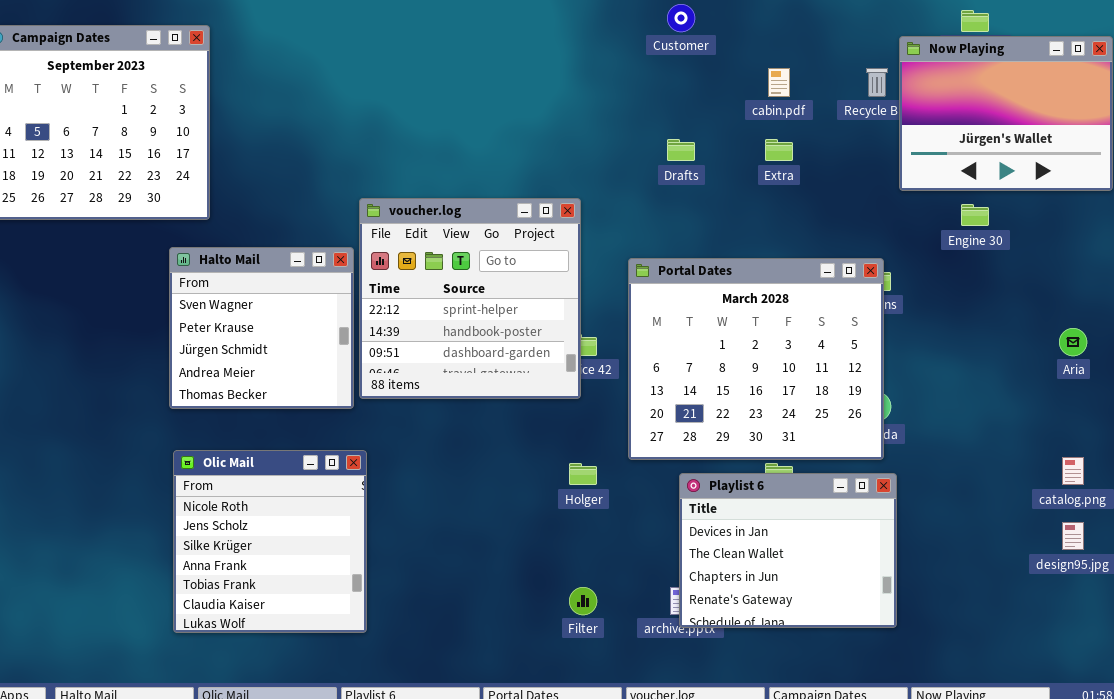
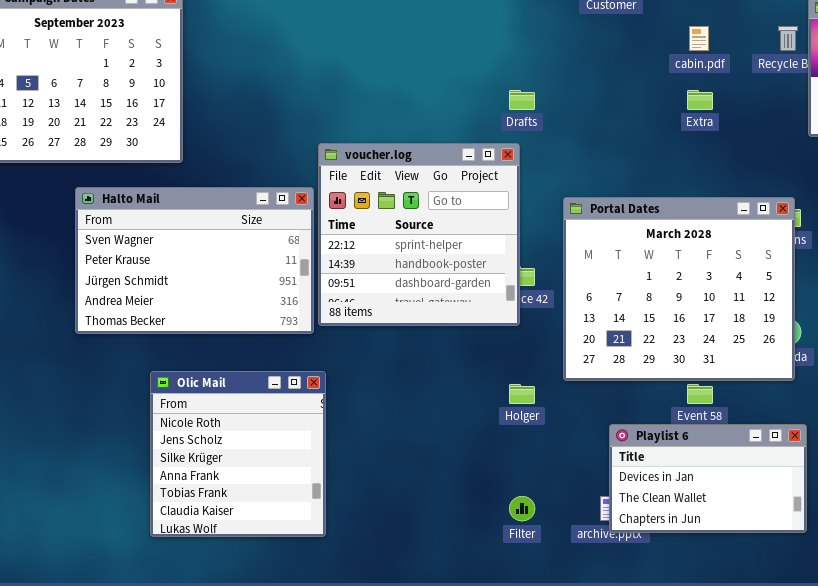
Drafts: [667,139,695,161] -> [509,90,535,110], moved
Halto Mail: [169,247,354,409] -> [75,187,314,334], resized
Playlist 6: [679,473,897,628] -> [609,424,807,533], resized

